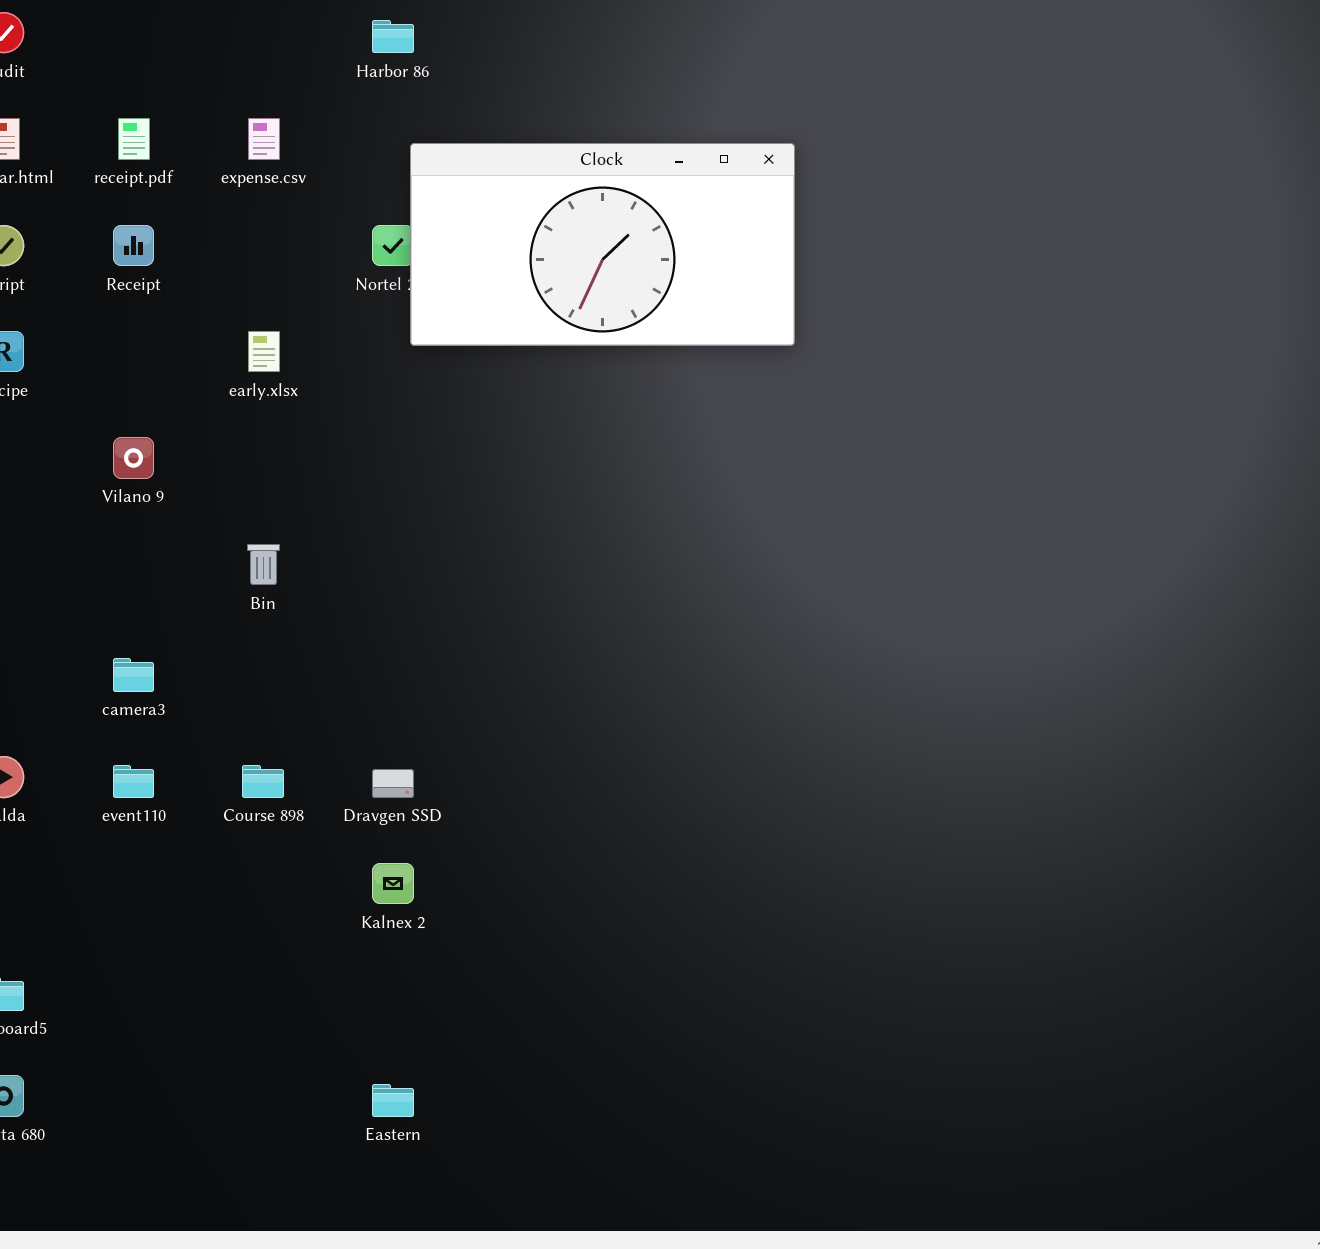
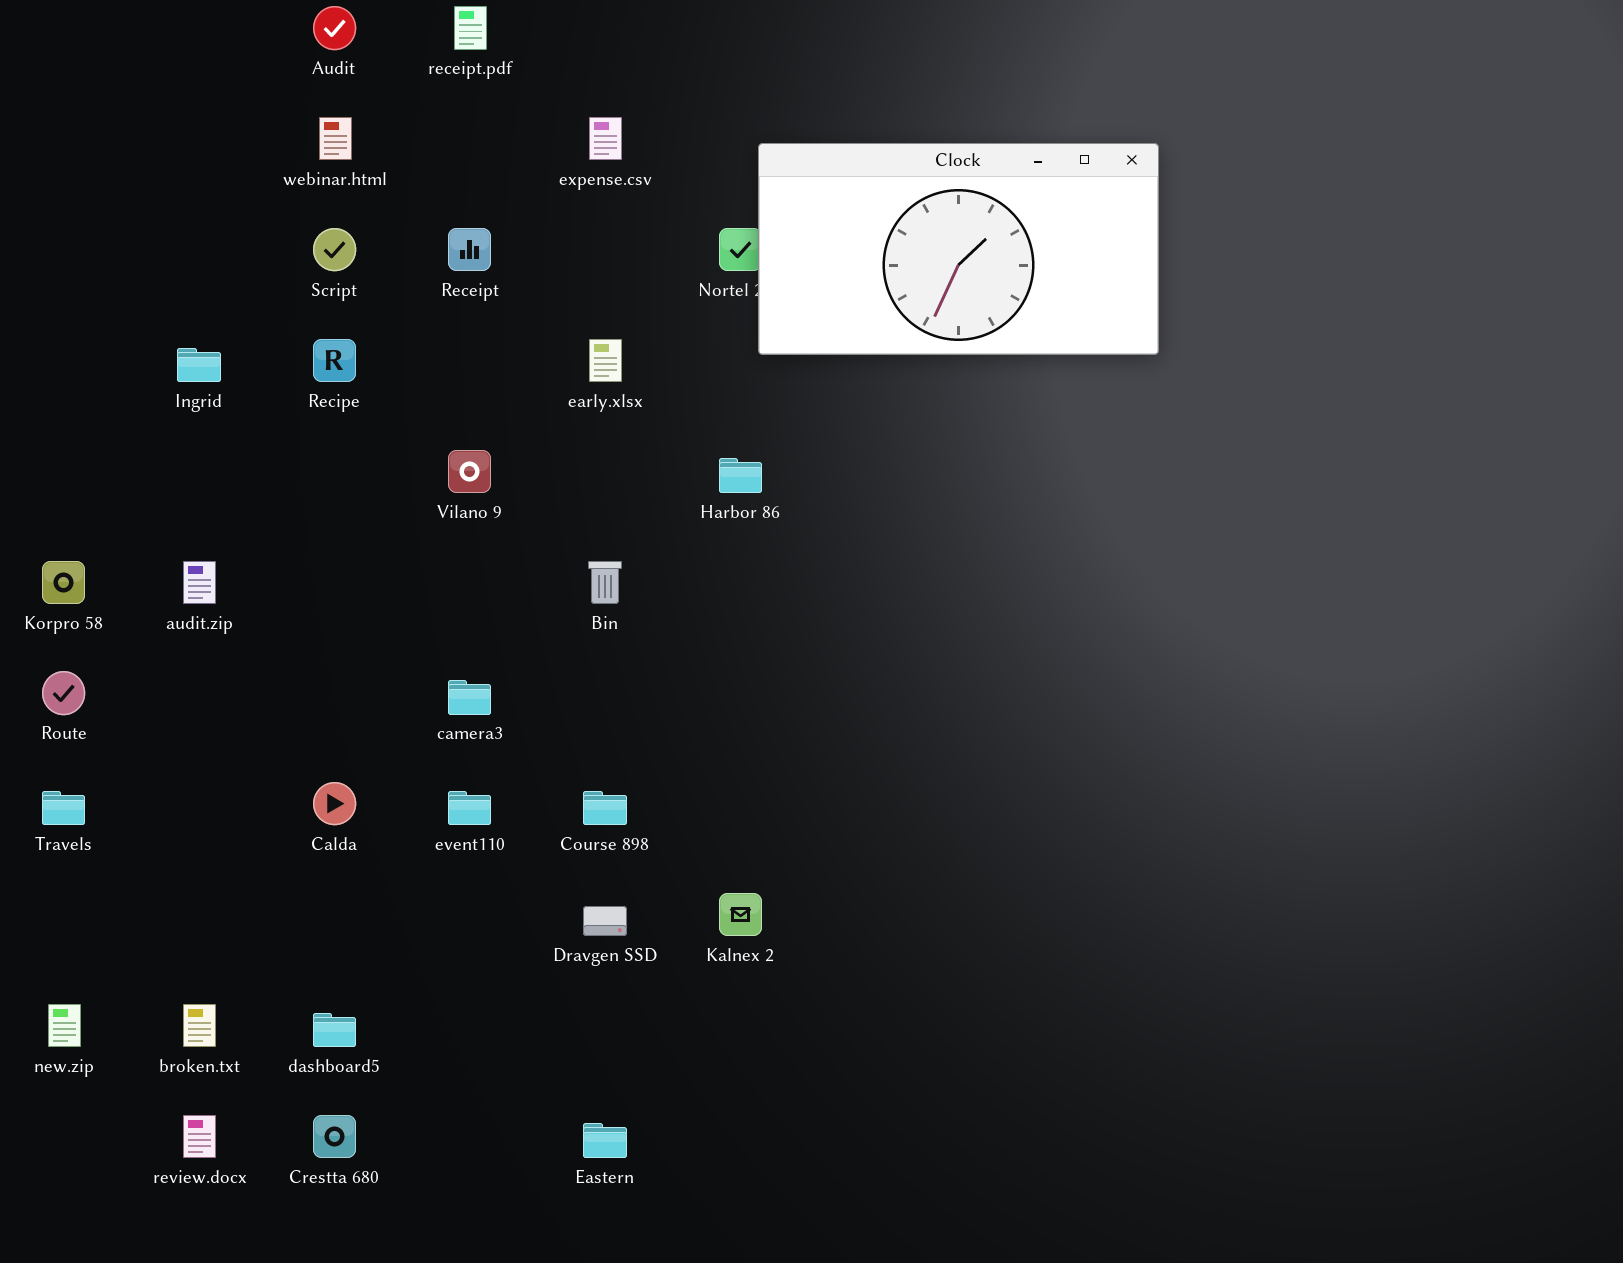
Harbor 86: [372,20,414,53] -> [719,458,762,493], moved
receipt.pdf: [118,118,150,160] -> [454,6,487,50], moved
Dravgen SSD: [372,769,414,798] -> [583,906,627,936], moved
Eastern: [372,1084,414,1117] -> [583,1123,627,1158], moved

